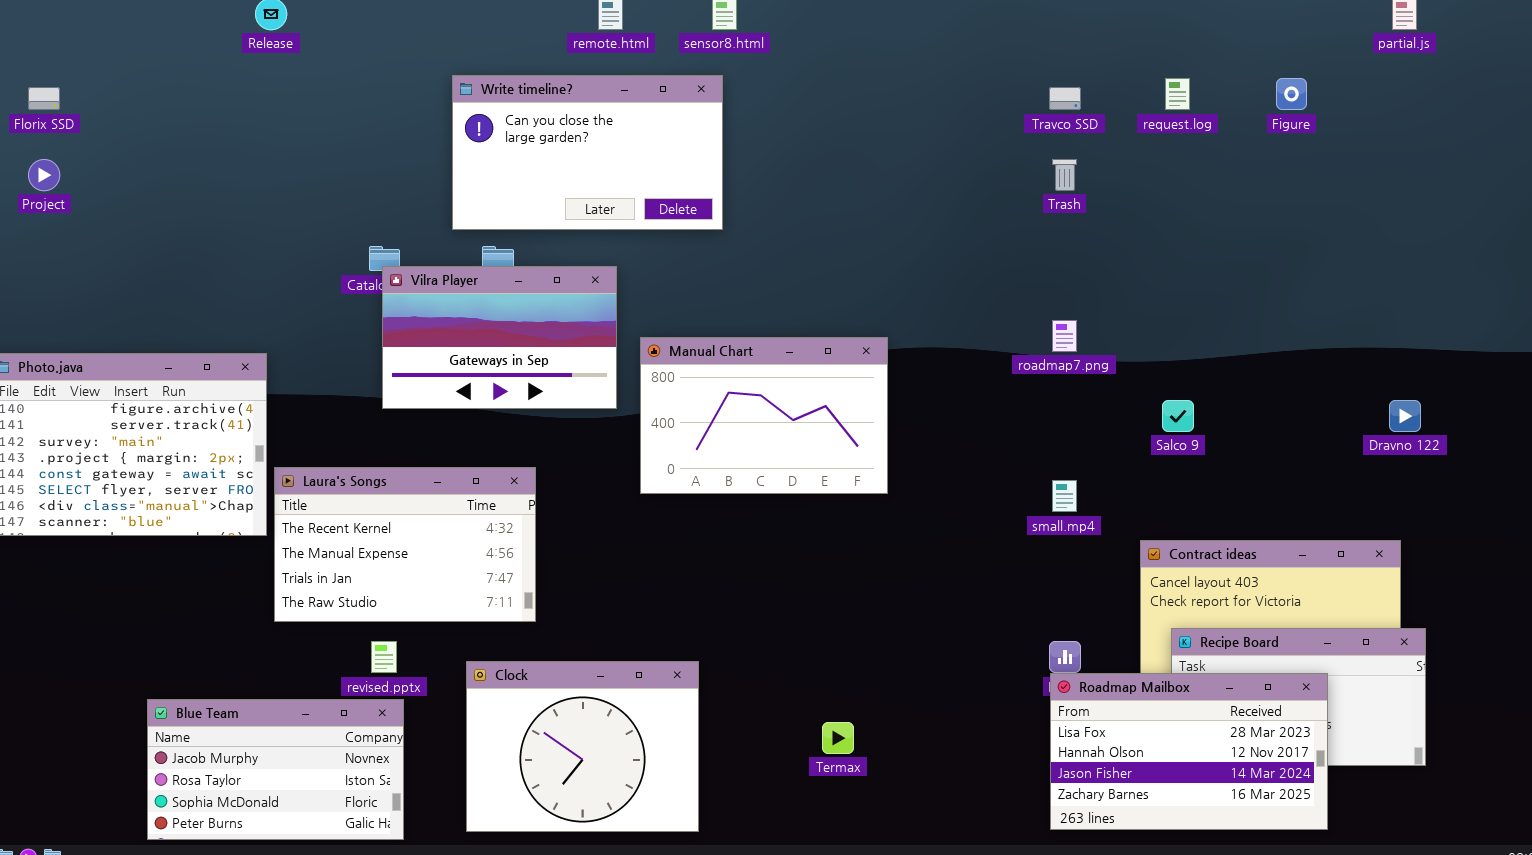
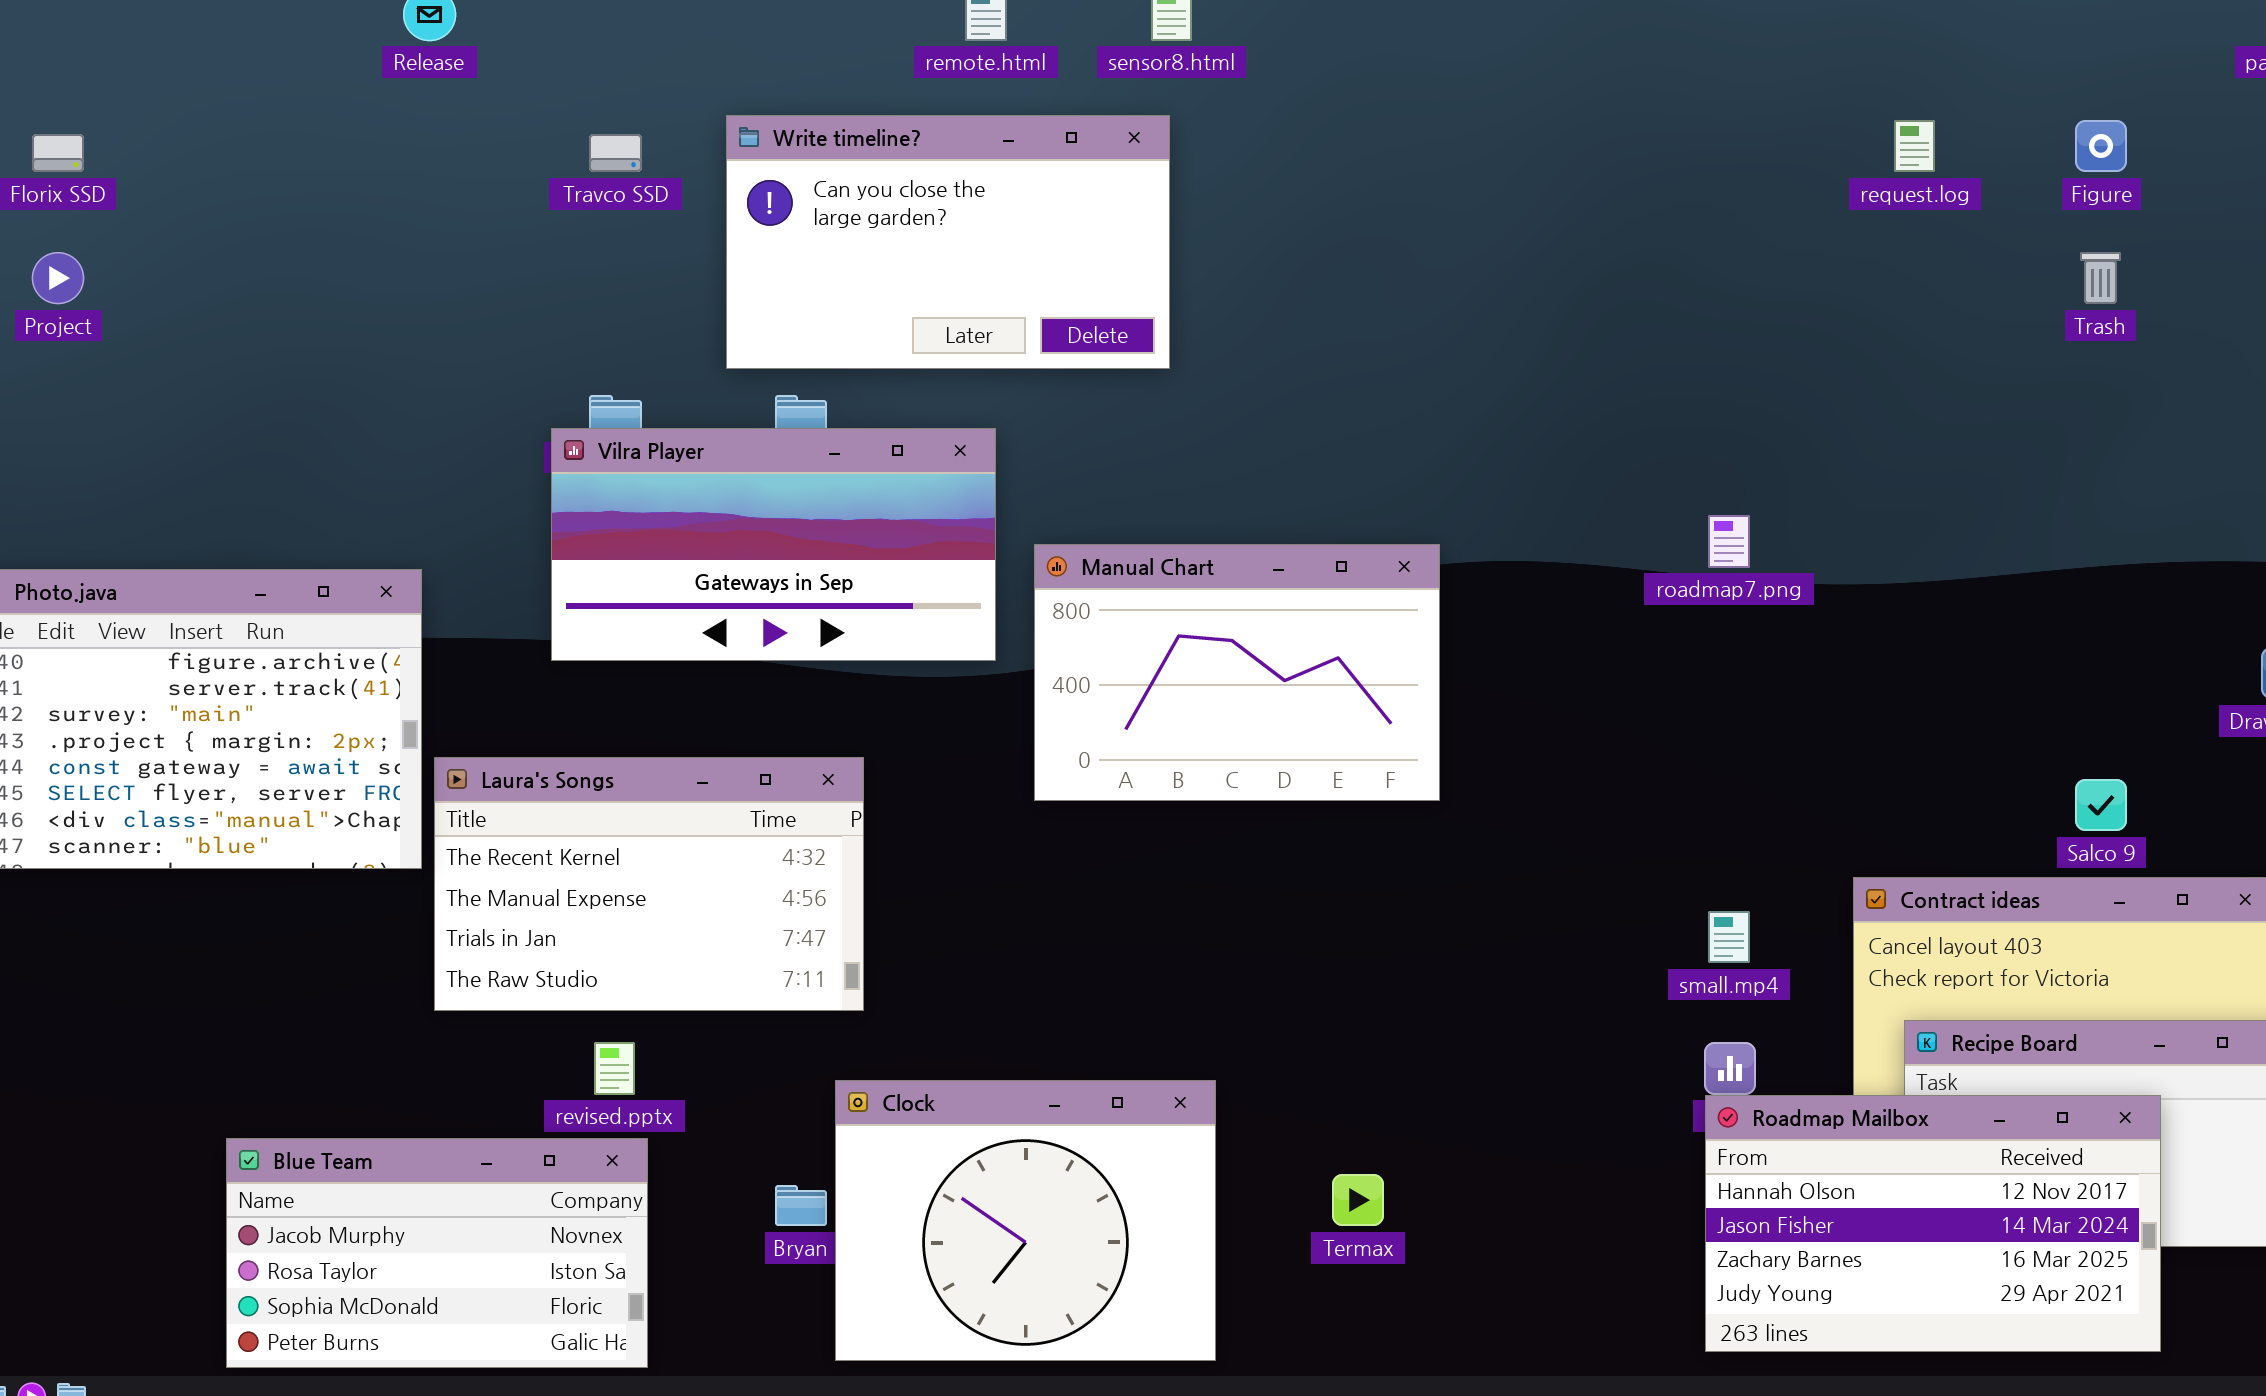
Travco SSD: [1049,87,1081,110] -> [589,134,642,172], moved
Trash: [1052,159,1077,191] -> [2080,252,2121,304], moved
Vilra Player: [382,266,617,409] -> [551,428,996,661], resized
Salco 9: [1162,400,1194,432] -> [2075,779,2127,831], moved
small.mp4: [1052,480,1077,512] -> [1708,911,1750,963], moved
Clock: [466,661,699,832] -> [835,1080,1216,1361], moved
Roadmap Mailbox: [1050,673,1328,830] -> [1705,1095,2161,1352], scrolled down 1 row

